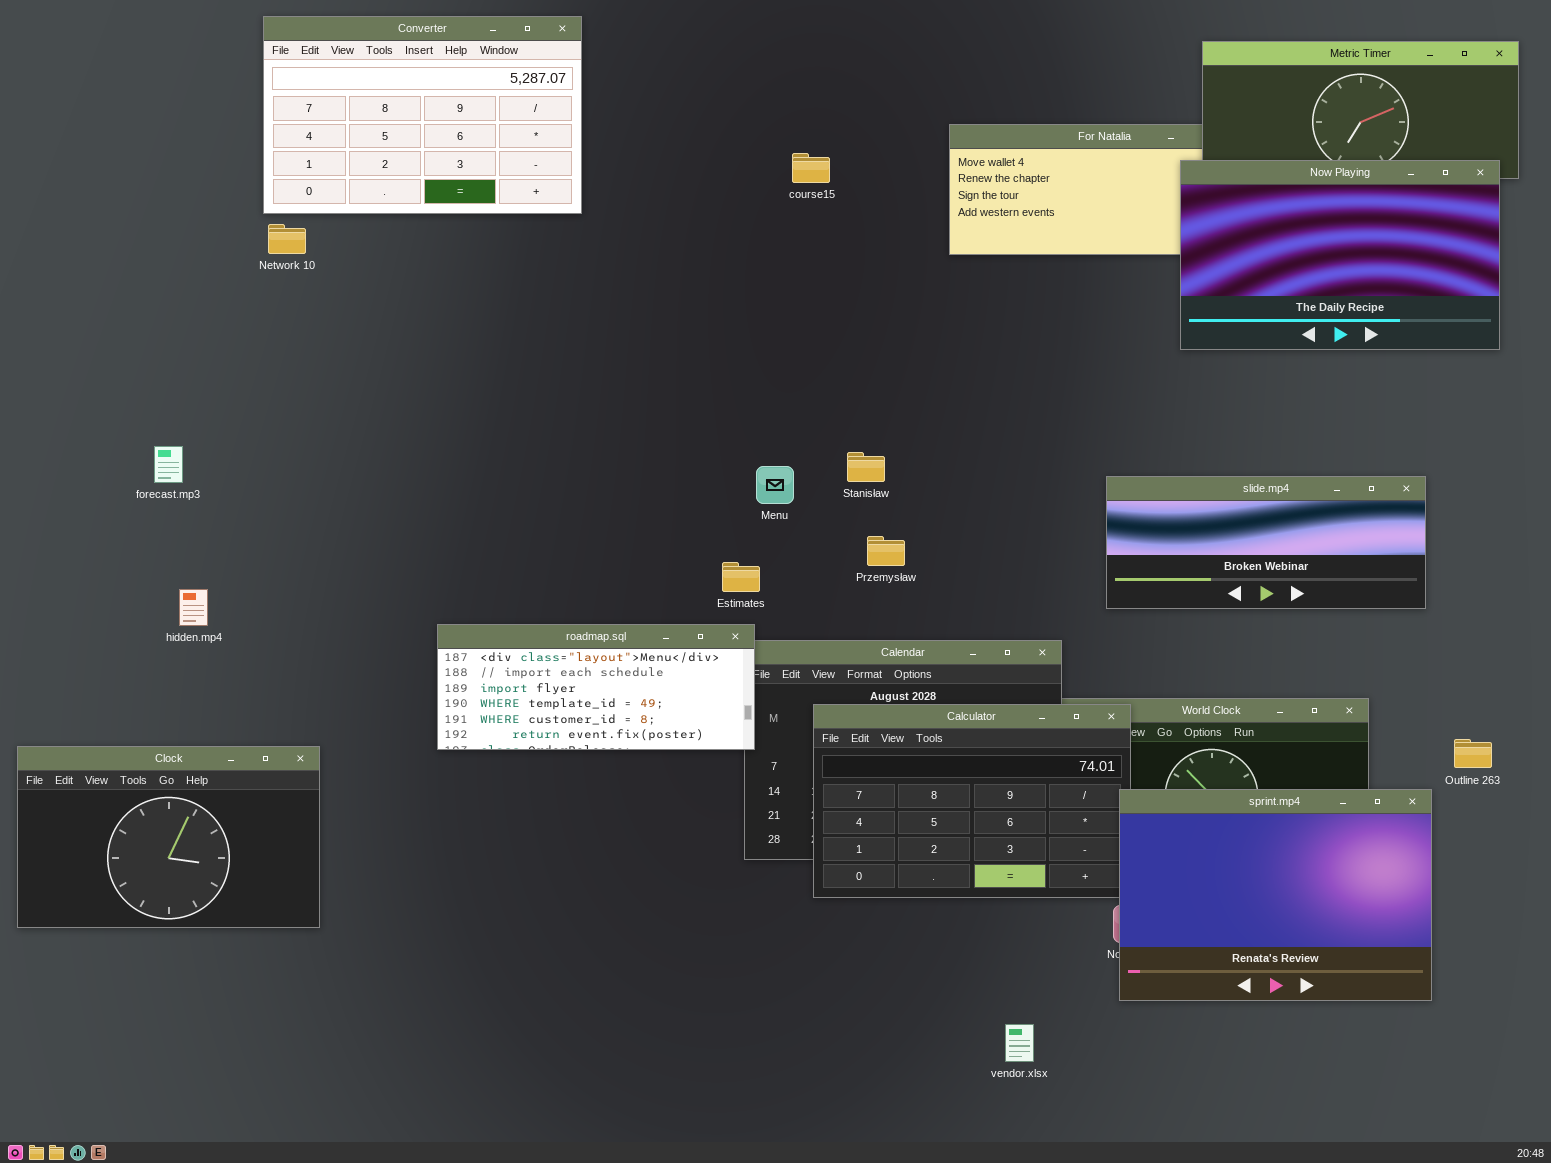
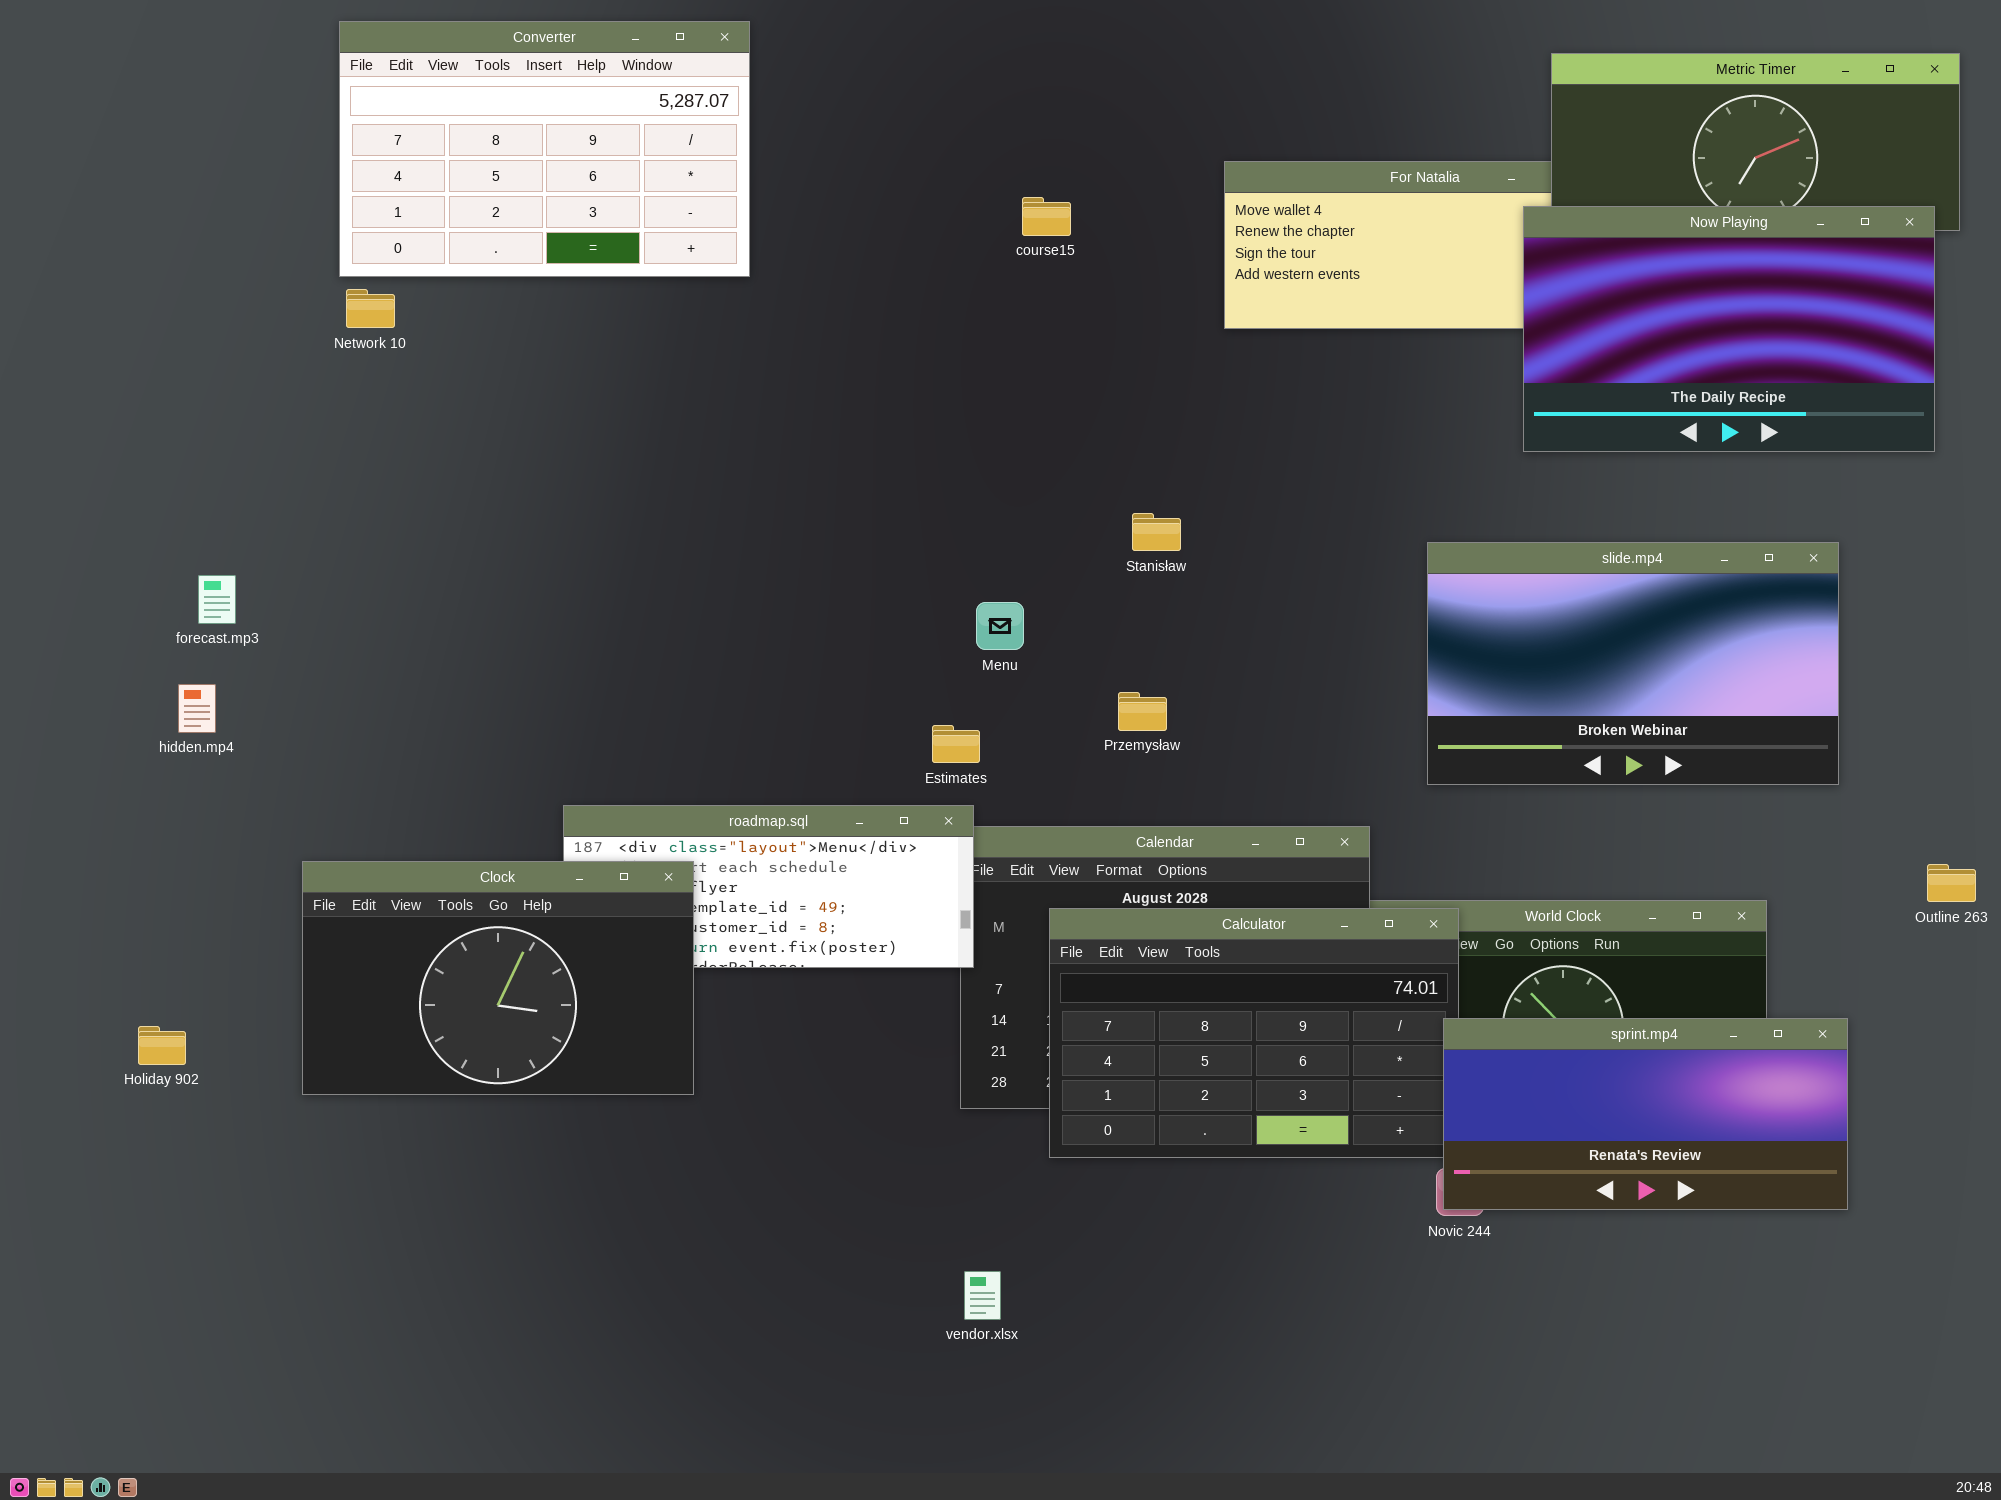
Stanisław: [847,452,885,482] -> [1132,513,1181,551], moved
slide.mp4: [1106,476,1426,609] -> [1427,542,1839,785], resized
hidden.mp4: [179,589,208,626] -> [178,684,216,733], moved
Outline 263: [1454,739,1492,768] -> [1927,864,1976,902], moved
Clock: [17,746,320,928] -> [302,861,694,1095], moved
sprint.mp4: [1119,789,1432,1001] -> [1443,1018,1848,1210], resized
vendor.xlsx: [1005,1024,1034,1062] -> [964,1271,1001,1320], moved

